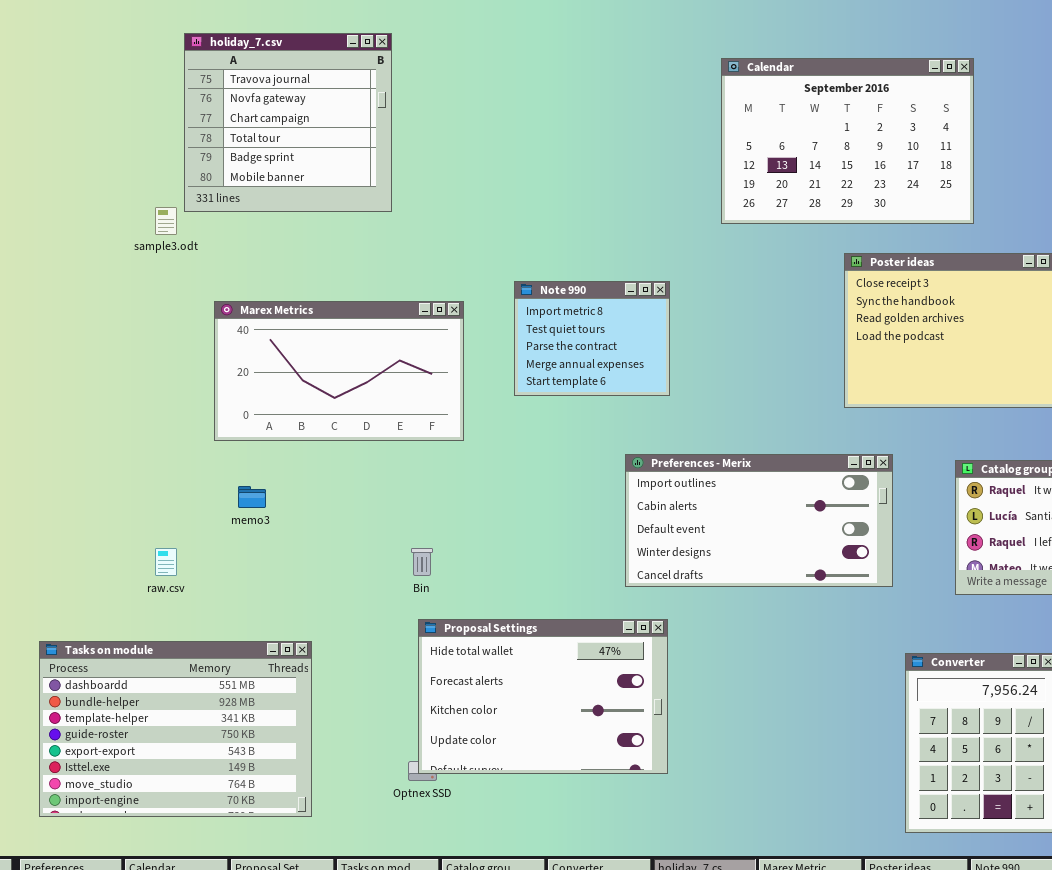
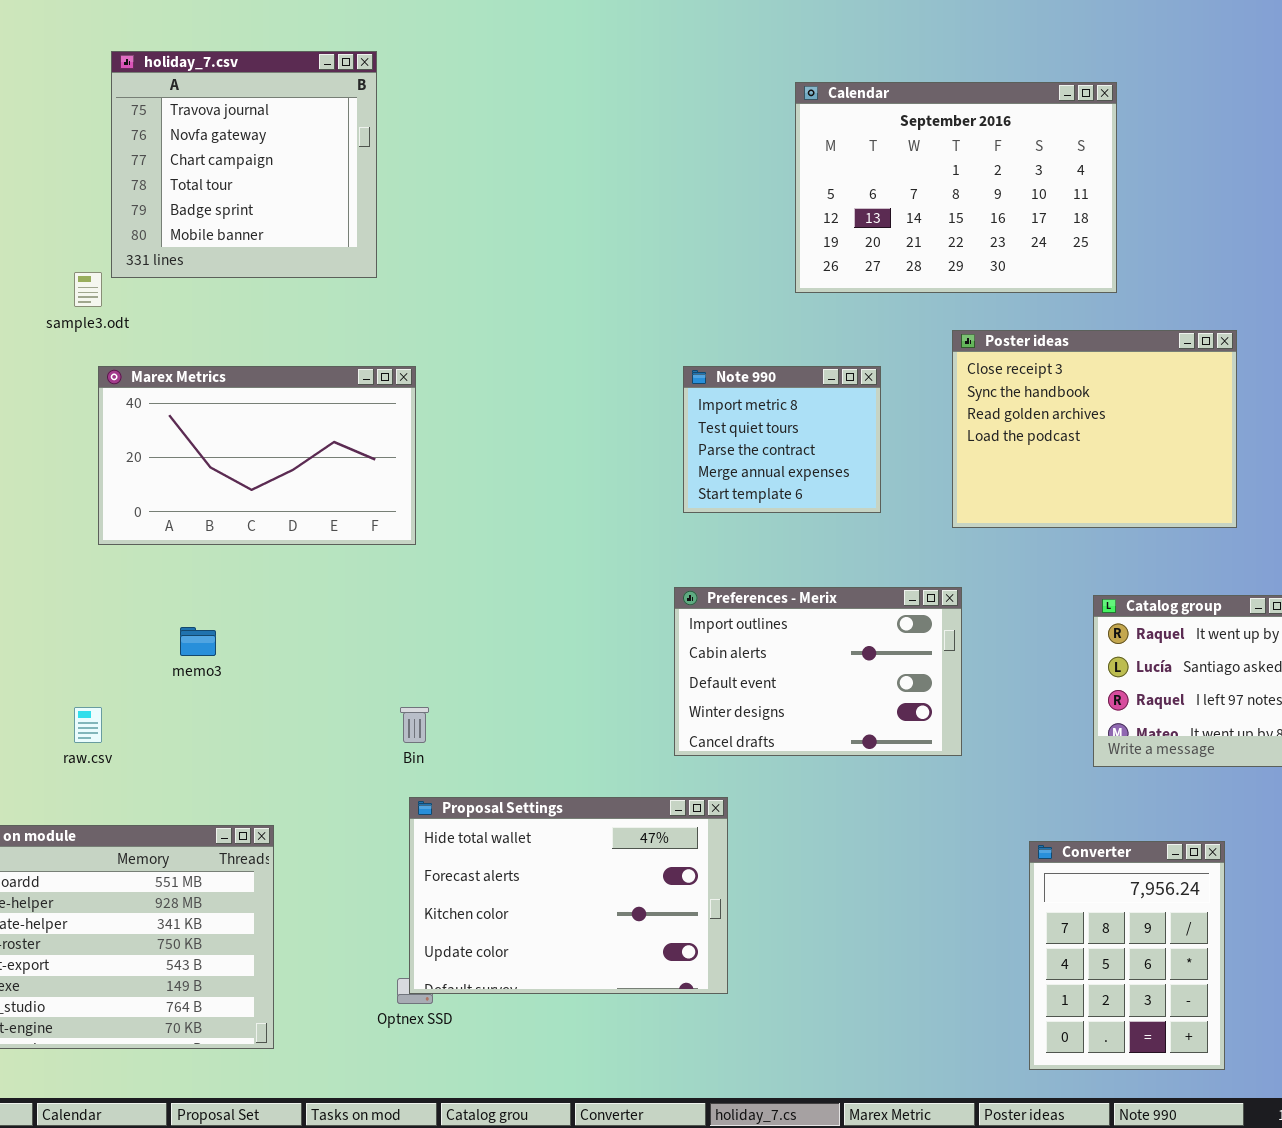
Note 990: [514,281,670,396] -> [683,366,881,513], moved
Marex Metrics: [214,301,464,441] -> [98,366,416,545], moved
Preferences - Merix: [625,454,893,587] -> [674,587,962,756], resized

